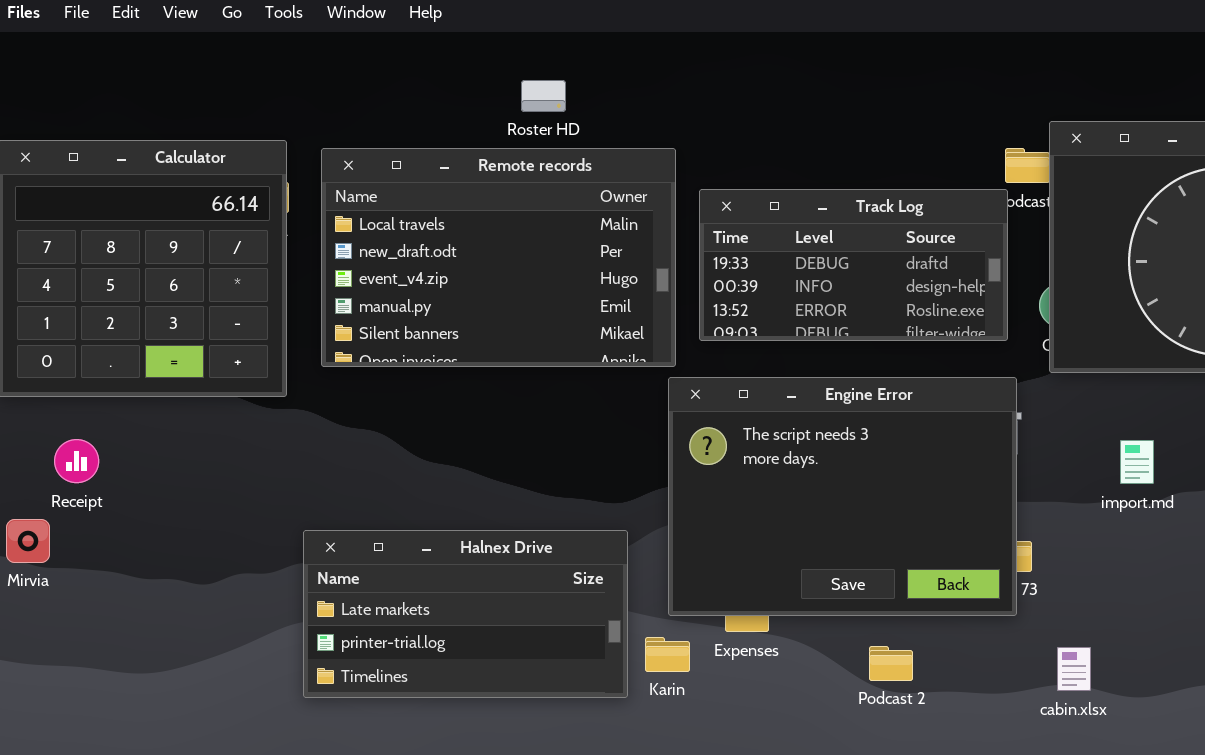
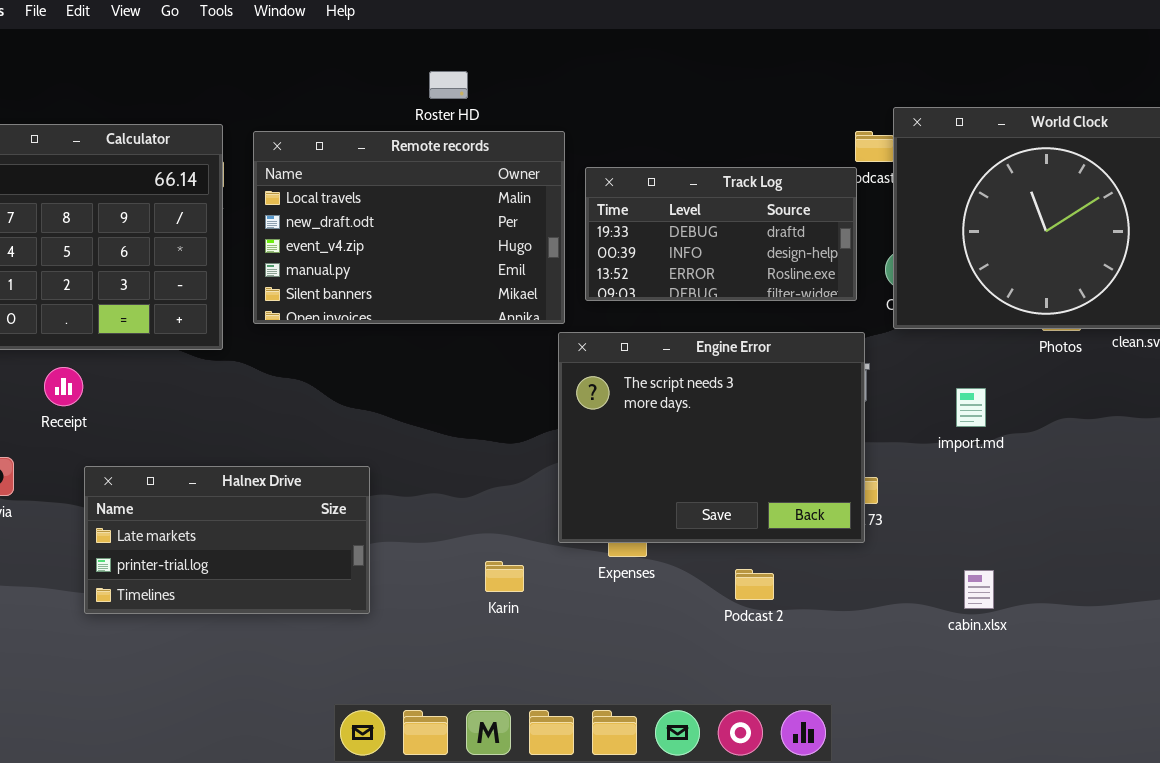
Receipt: [54,439,99,483] -> [44,367,83,406], moved
Halnex Drive: [303,530,628,698] -> [84,466,370,614], moved
Karin: [645,637,690,672] -> [485,561,524,592], moved
cabin.xlsx: [1057,647,1091,691] -> [964,570,994,609], moved

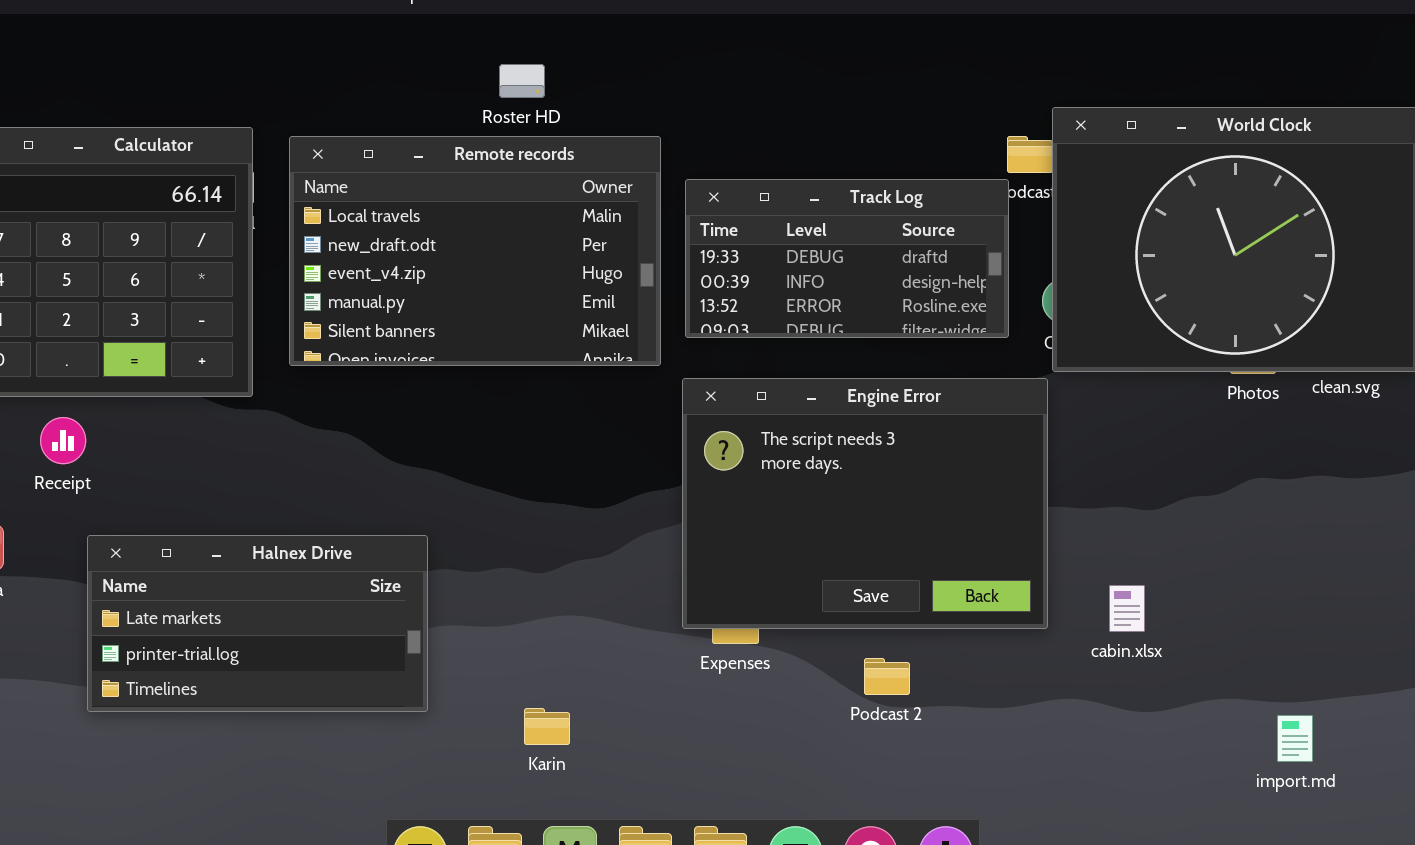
Engine Error: [558,332,865,543] -> [682,378,1048,629], moved
import.md: [956,388,986,427] -> [1277,715,1313,762], moved
Karin: [485,561,524,592] -> [524,708,570,745], moved
cabin.xlsx: [964,570,994,609] -> [1109,585,1145,632], moved

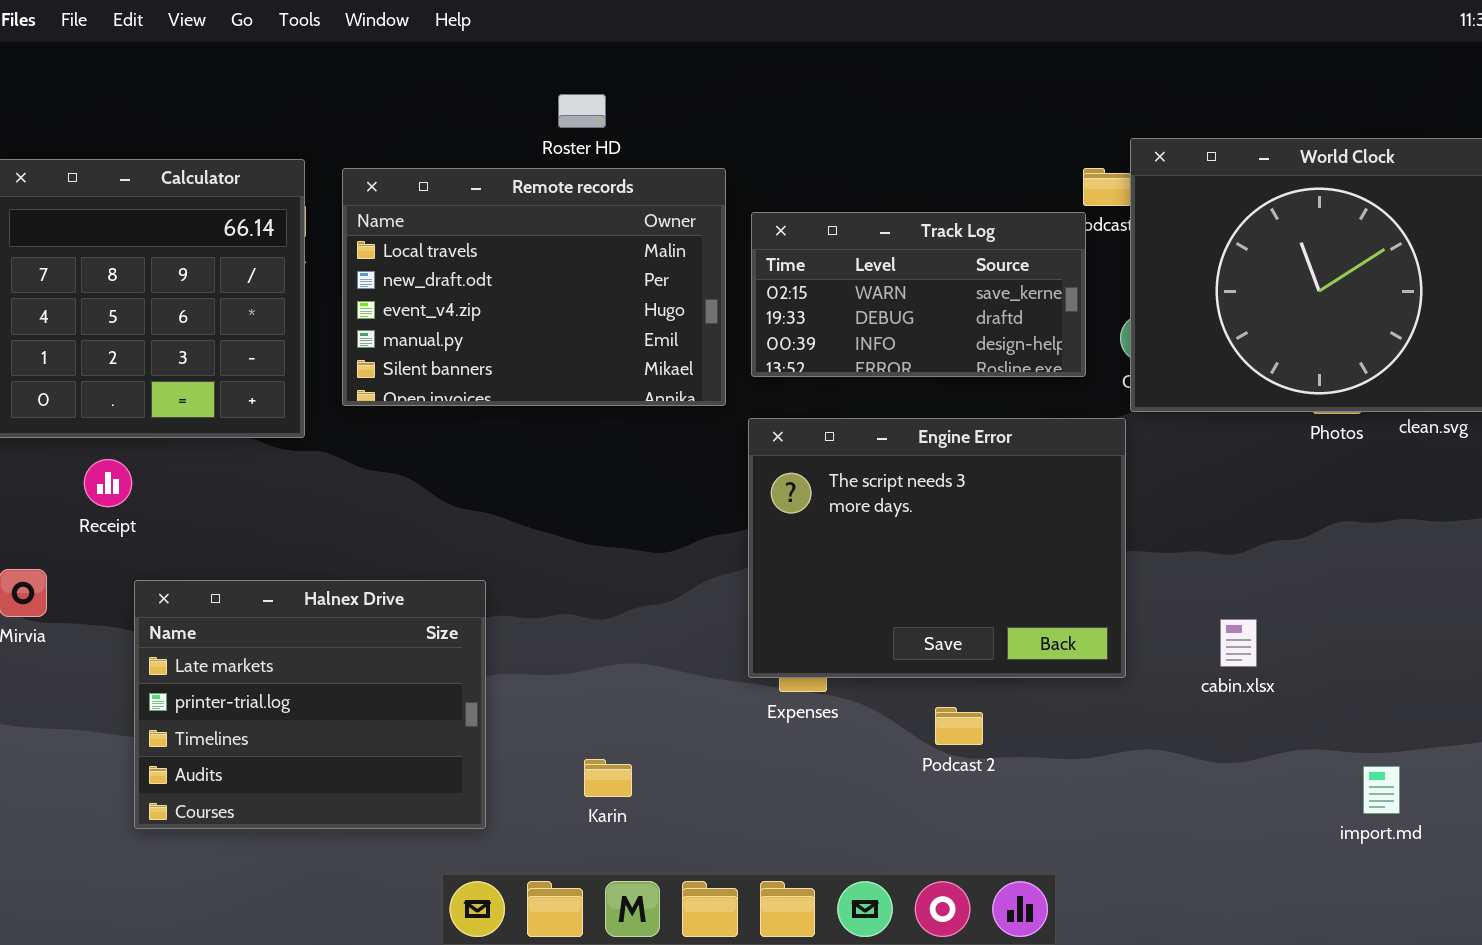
Track Log: [685,179,1009,338] -> [751,212,1086,377], scrolled up 1 row
Halnex Drive: [87,535,428,712] -> [134,580,486,829], resized
cabin.xlsx: [1109,585,1145,632] -> [1220,619,1257,667], moved

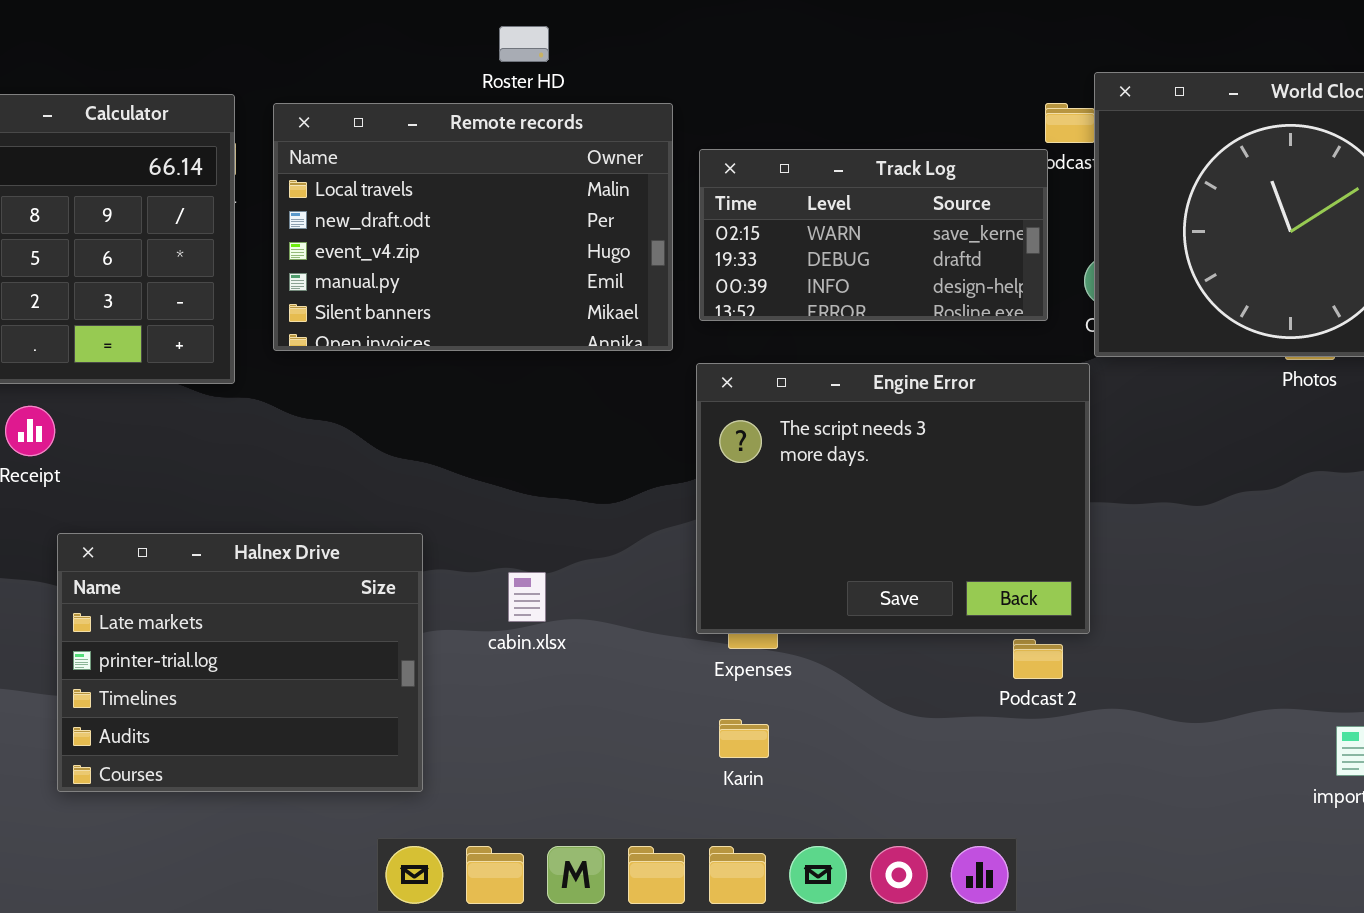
cabin.xlsx: [1220,619,1257,667] -> [508,572,546,622], moved
Podcast 2: [935,707,983,745] -> [1013,639,1063,679], moved
Karin: [584,759,632,797] -> [719,719,769,758], moved

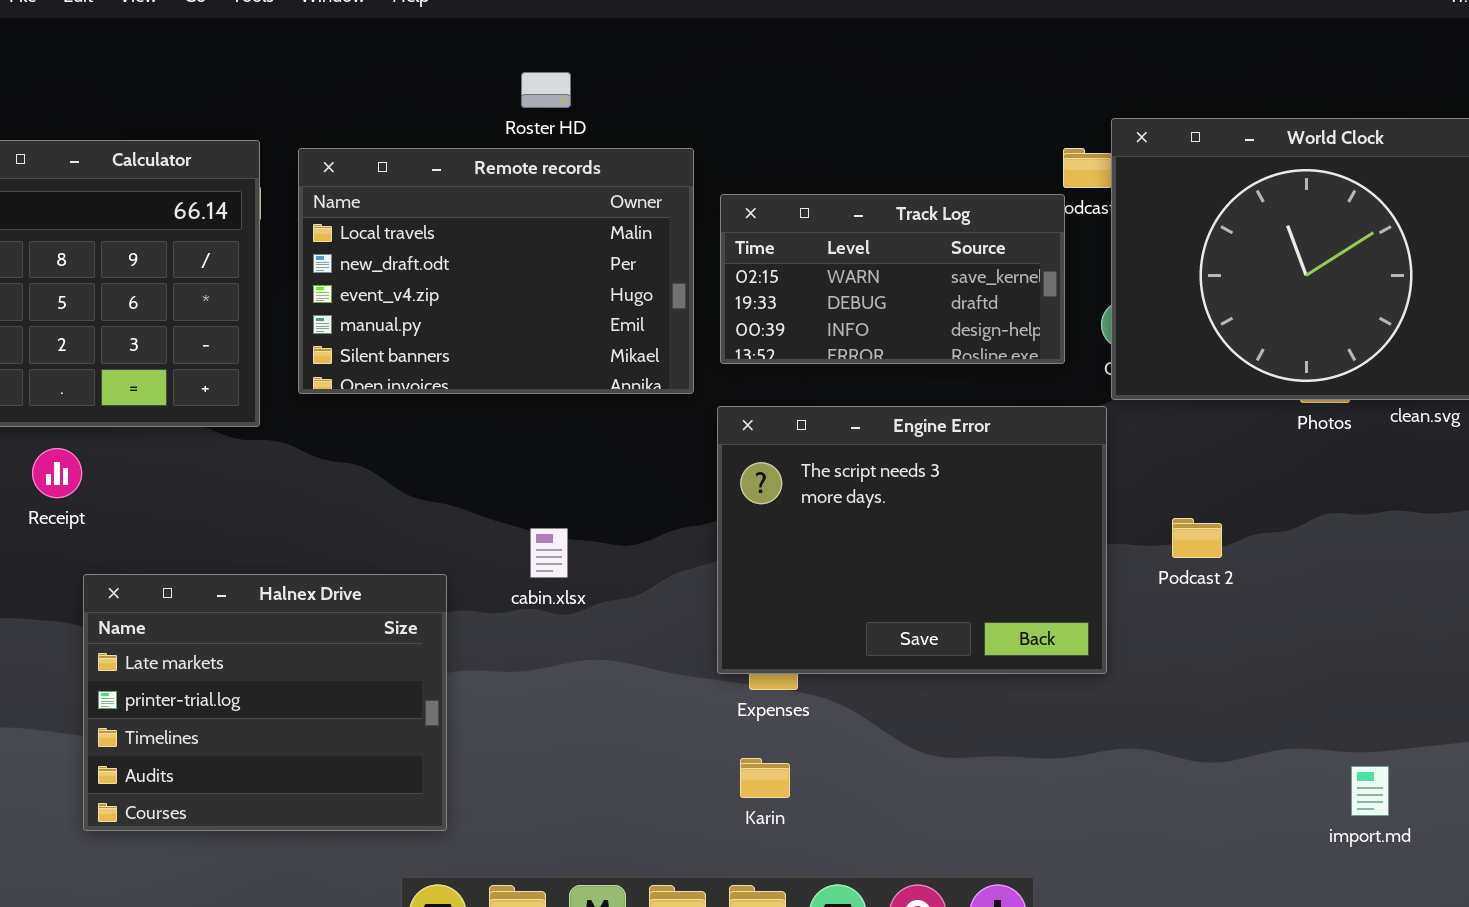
cabin.xlsx: [508,572,546,622] -> [530,528,568,578], moved
Podcast 2: [1013,639,1063,679] -> [1172,518,1222,558], moved

